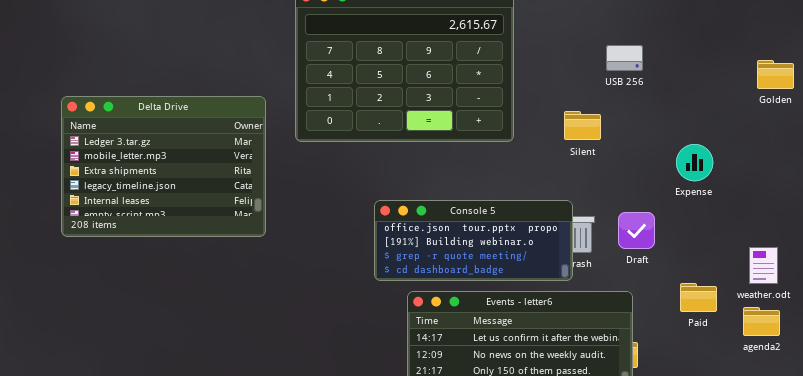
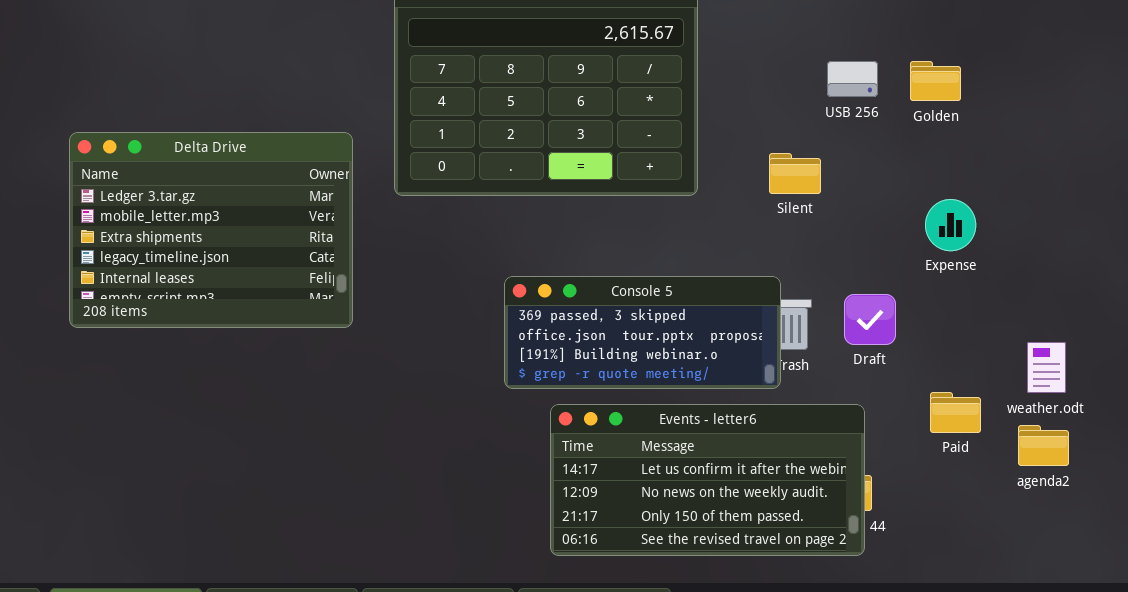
Golden: [757,60,794,89] -> [910,61,961,101], moved
Console 5: [374,200,573,281] -> [504,276,781,389], scrolled up 1 row

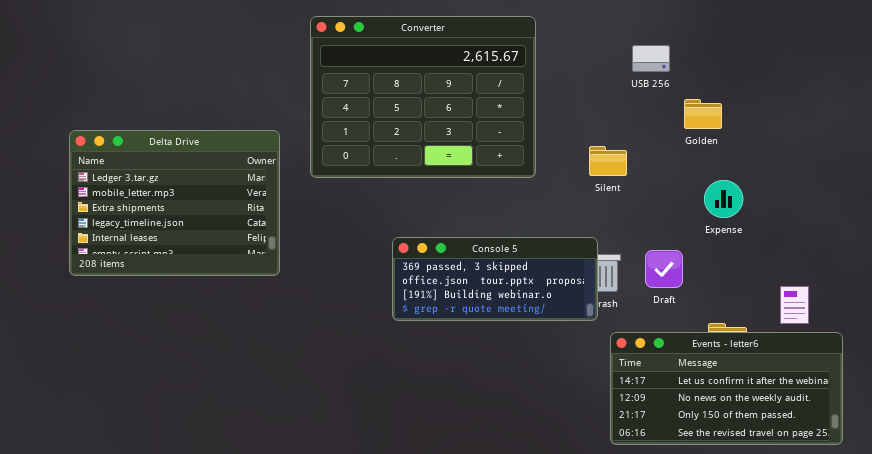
USB 256: [827,61,878,97] -> [632,45,670,72], moved
Golden: [910,61,961,101] -> [684,99,722,129], moved
Events - letter6: [550,404,865,556] -> [610,332,843,445], moved

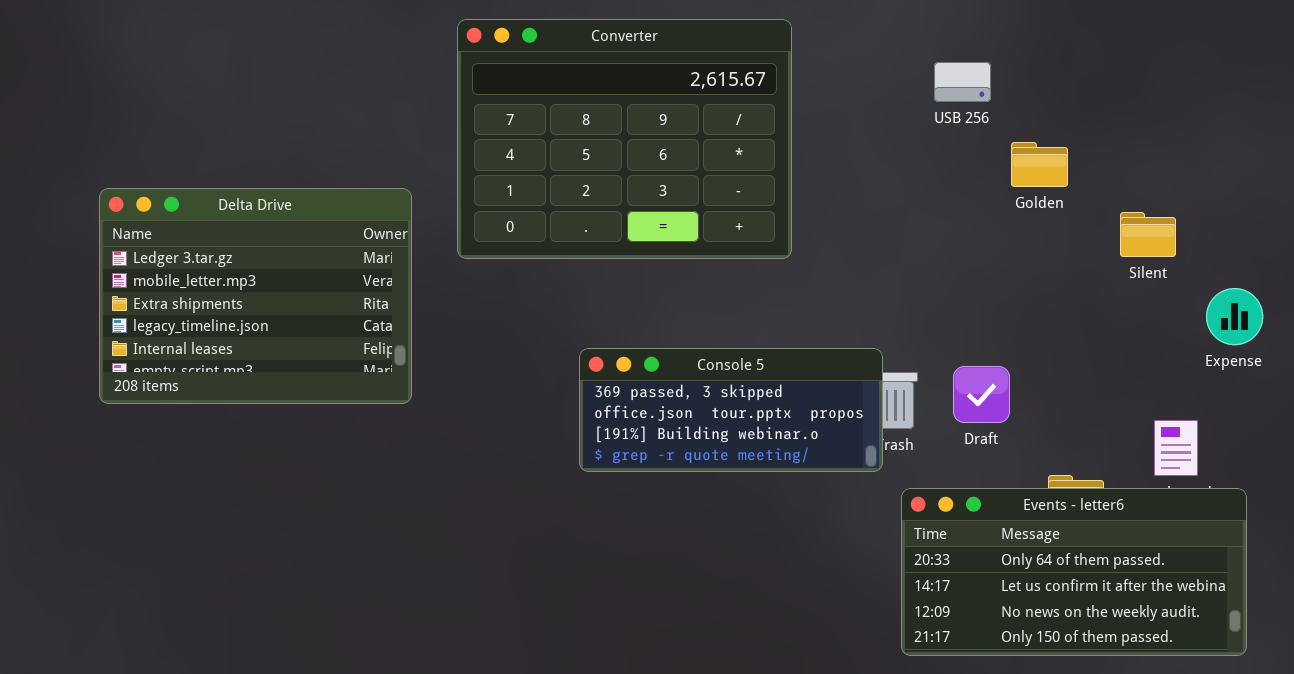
Silent: [589,146,627,176] -> [1120,212,1176,257], moved
Expense: [704,180,743,218] -> [1206,288,1263,345], moved
Events - letter6: [610,332,843,445] -> [901,488,1247,656], scrolled up 1 row

